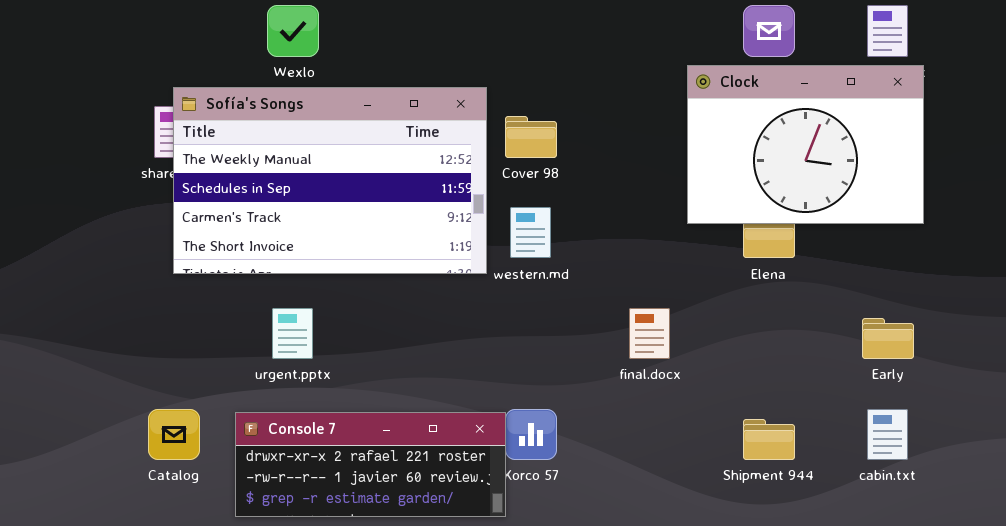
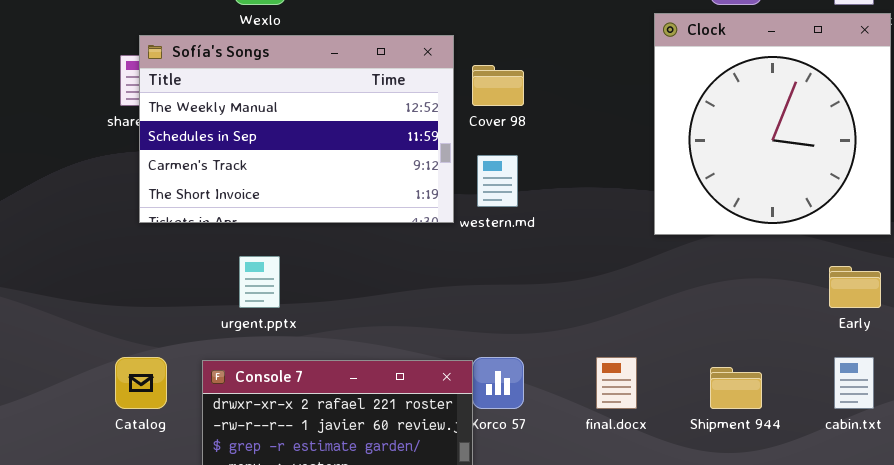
Clock: [687,65,924,224] -> [654,13,891,235], resized
final.docx: [629,308,670,359] -> [596,357,637,409], moved

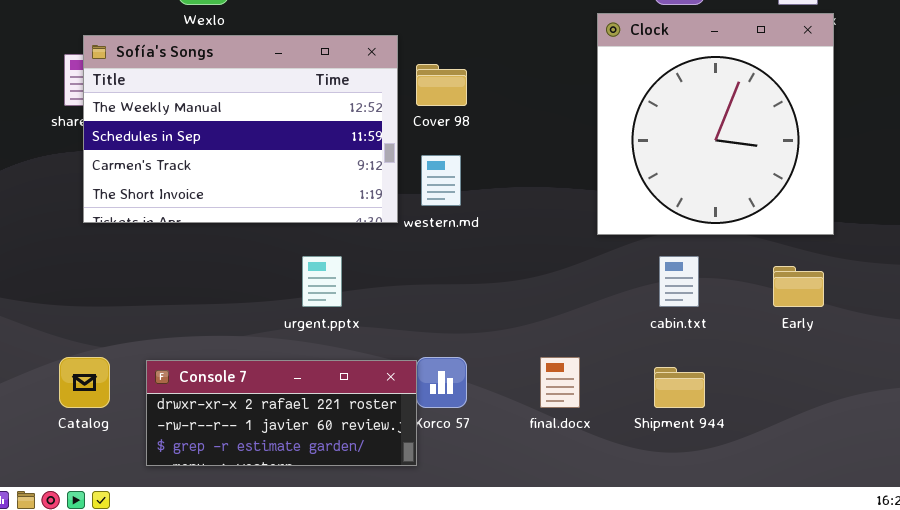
urgent.pptx: [239,256,280,308] -> [302,256,342,307], moved
cabin.txt: [834,357,874,409] -> [659,256,699,307], moved

